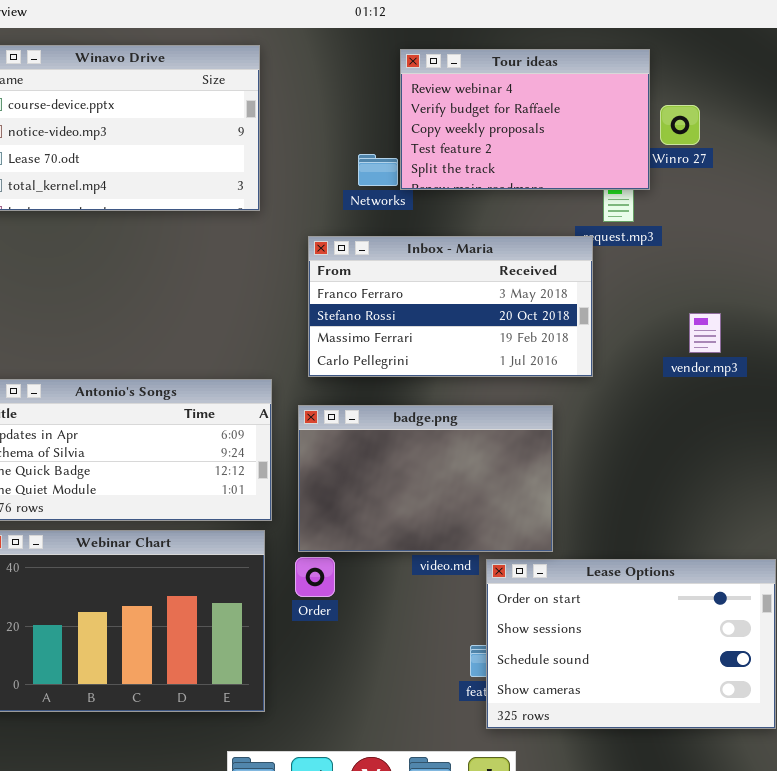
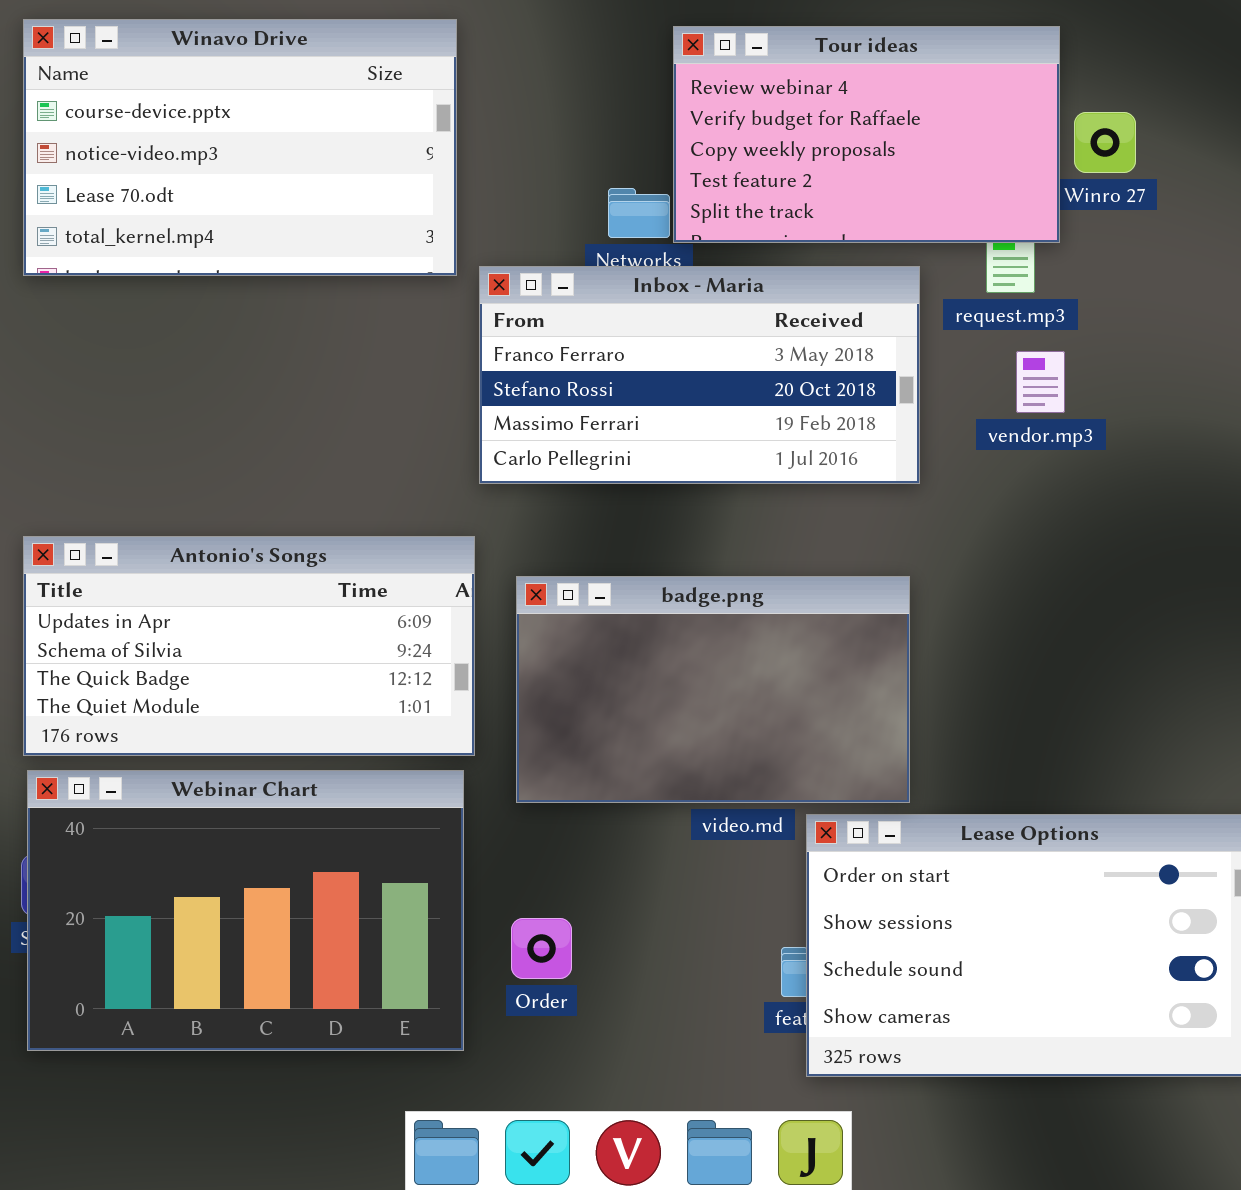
Inbox - Maria: [308,236,593,377] -> [479,266,920,484], moved
vendor.mp3: [689,313,721,353] -> [1016,351,1065,413], moved
Order: [295,557,335,597] -> [511,918,572,979], moved

